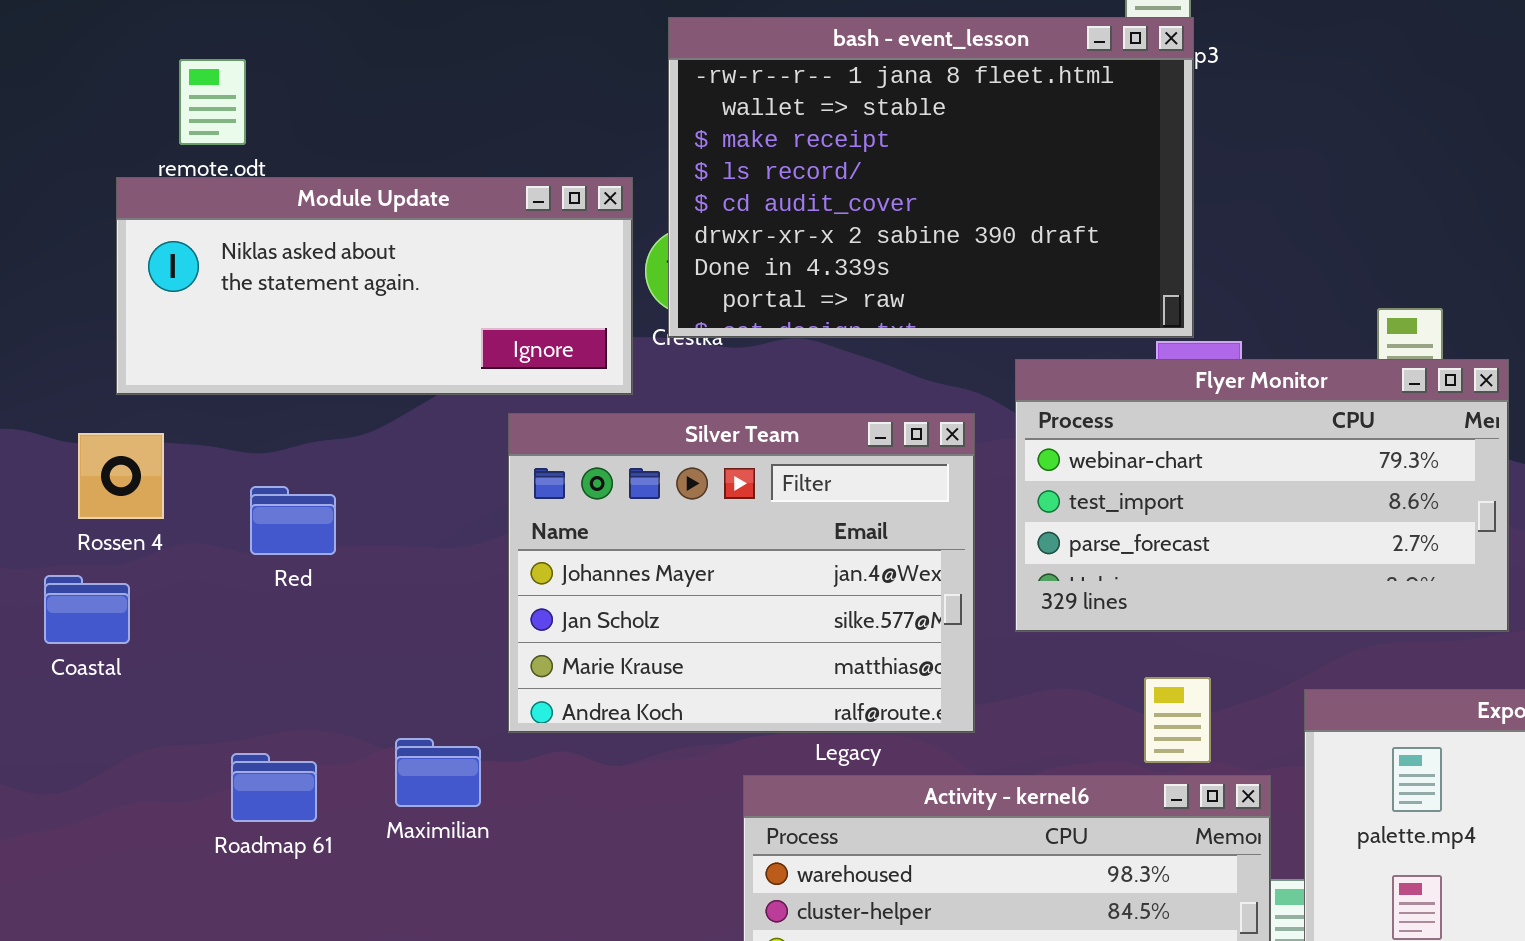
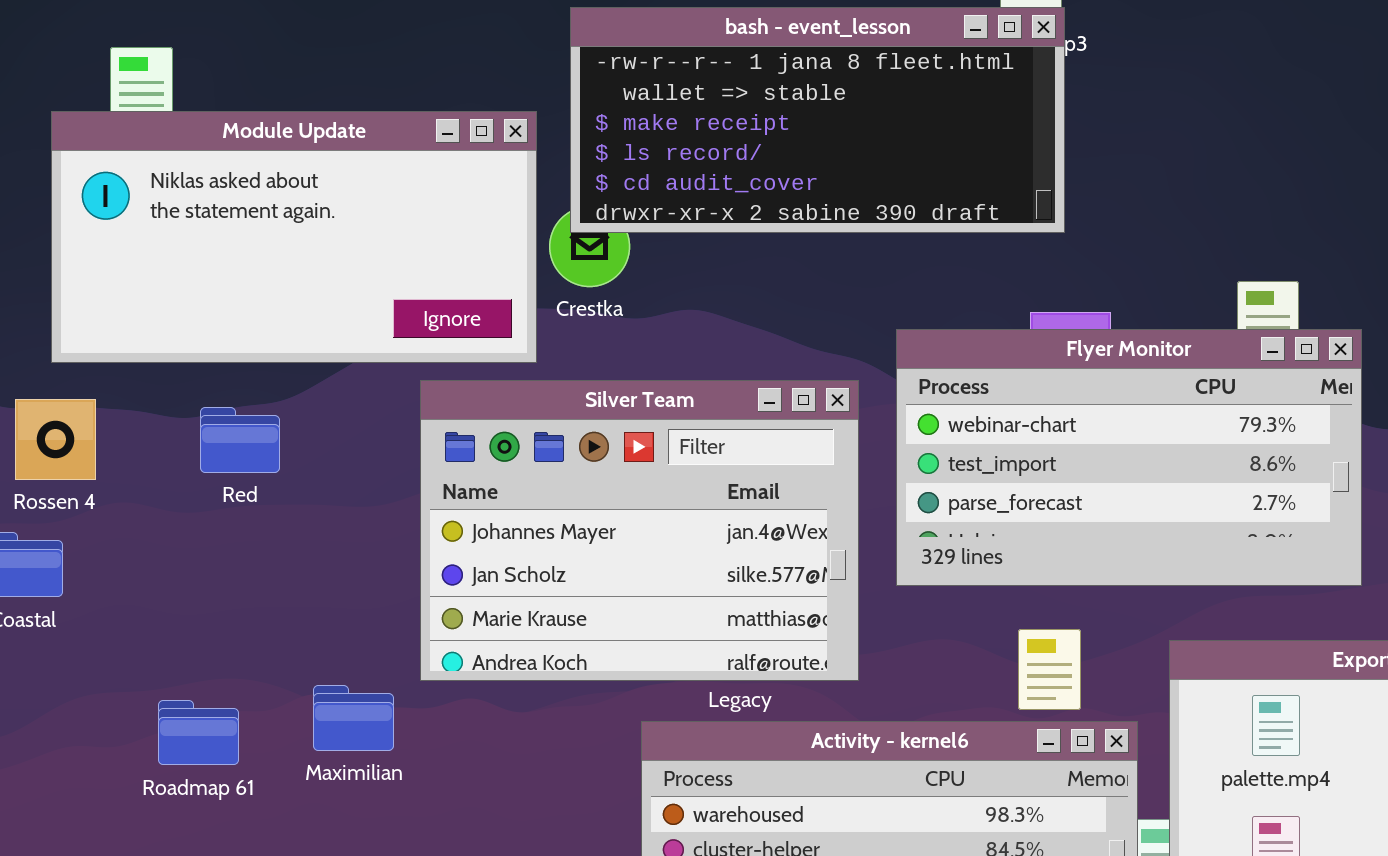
bash - event_lesson: [668,17,1194,338] -> [570,7,1065,233], resized
Module Update: [116,177,633,395] -> [51,111,537,363], resized
Red: [250,486,336,555] -> [200,407,280,473], moved

